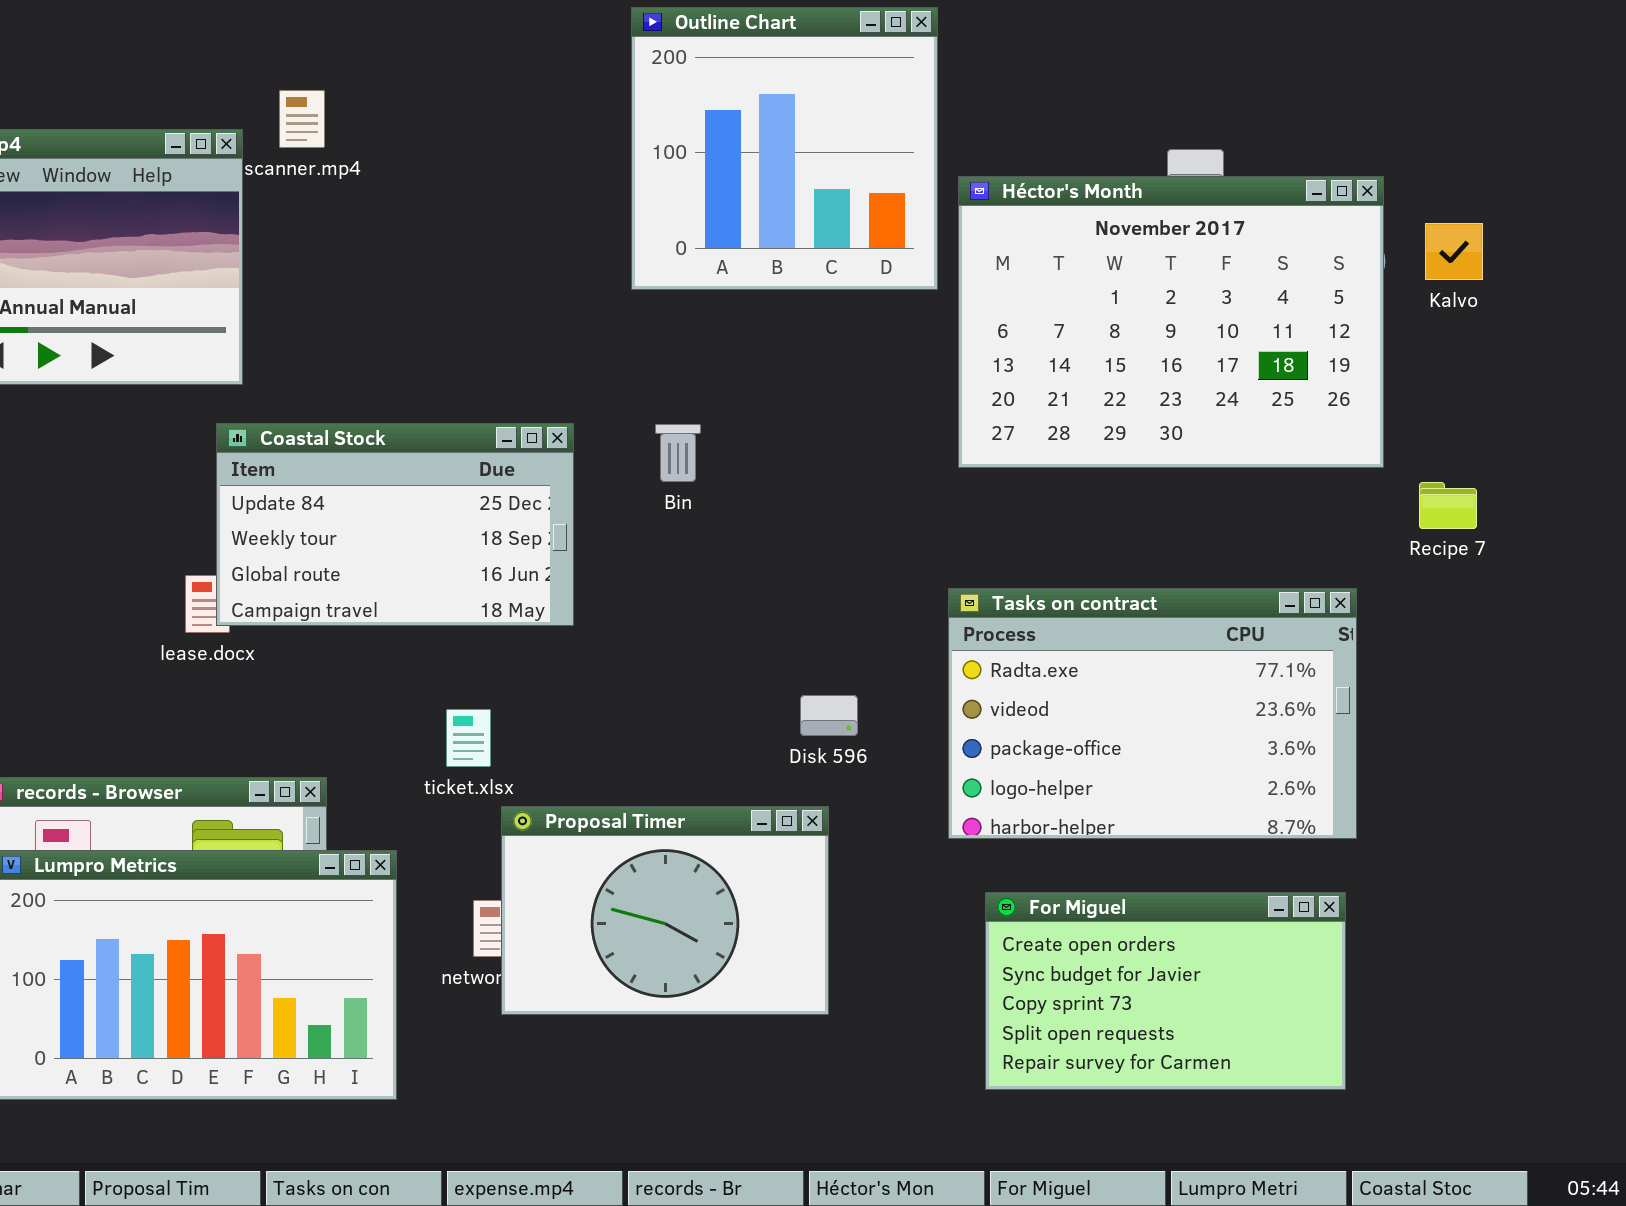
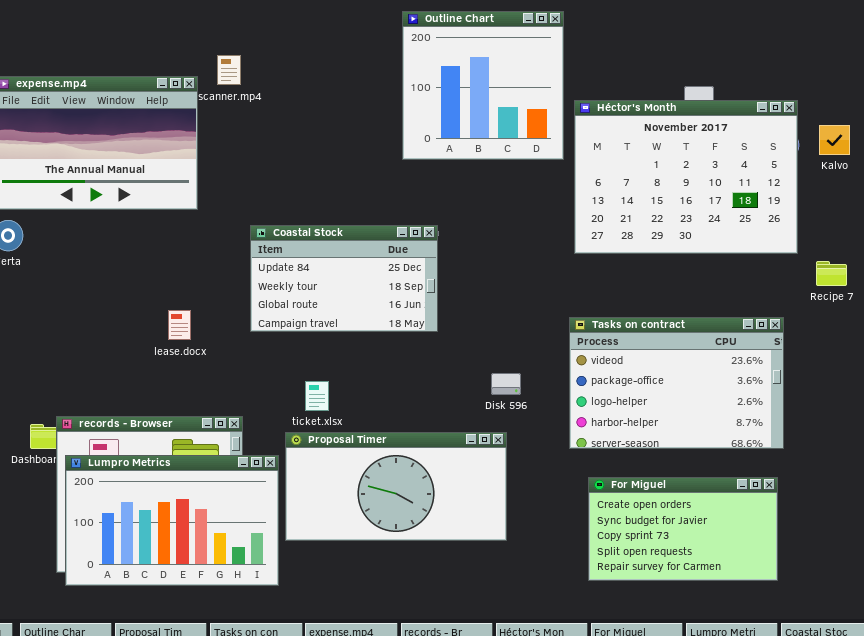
Coastal Stock: [216,423,574,626] -> [250,225,438,332], moved
Tasks on contract: [948,588,1357,839] -> [569,317,784,449], scrolled down 1 row
Proposal Timer: [501,806,829,1015] -> [285,432,507,541], resized

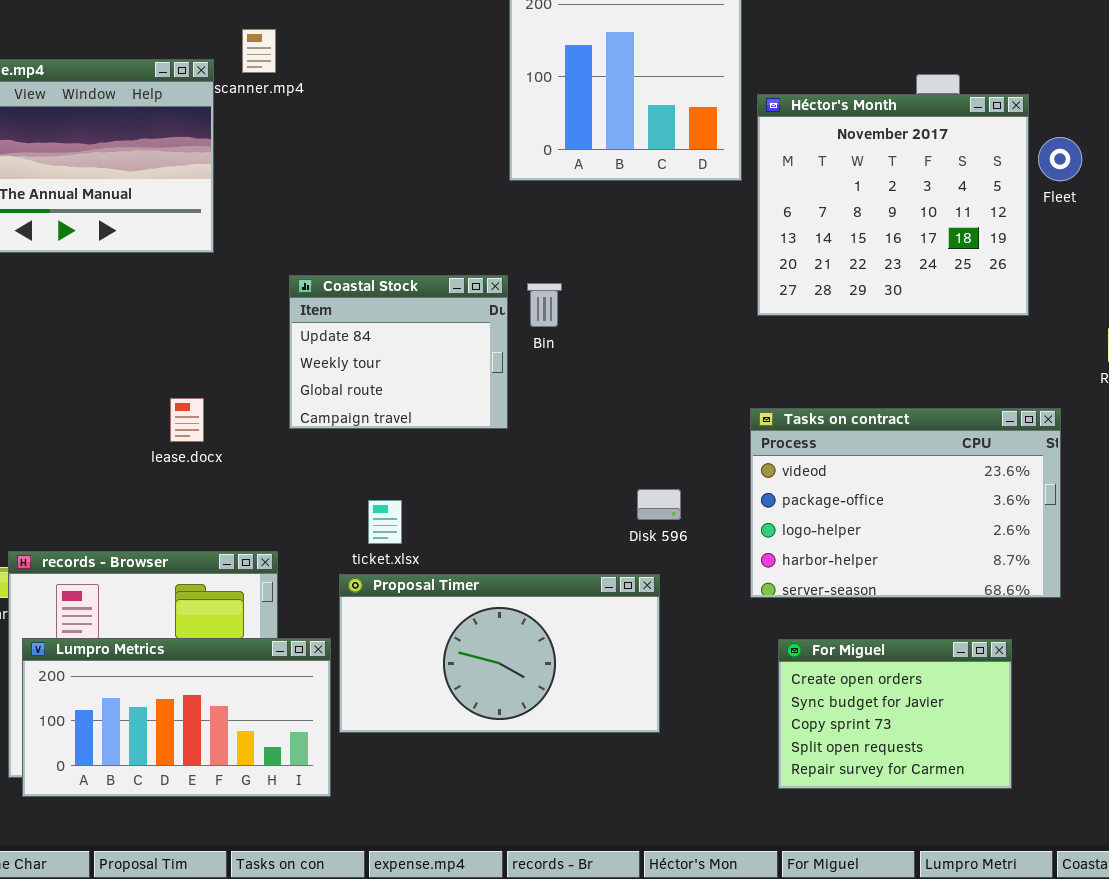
Héctor's Month: [574,100,798,254] -> [757,94,1029,316], resized
Coastal Stock: [250,225,438,332] -> [289,275,508,429], resized
Lumpro Metrics: [65,455,279,586] -> [22,638,331,797], resized
For Miguel: [588,477,778,581] -> [778,639,1012,789], resized

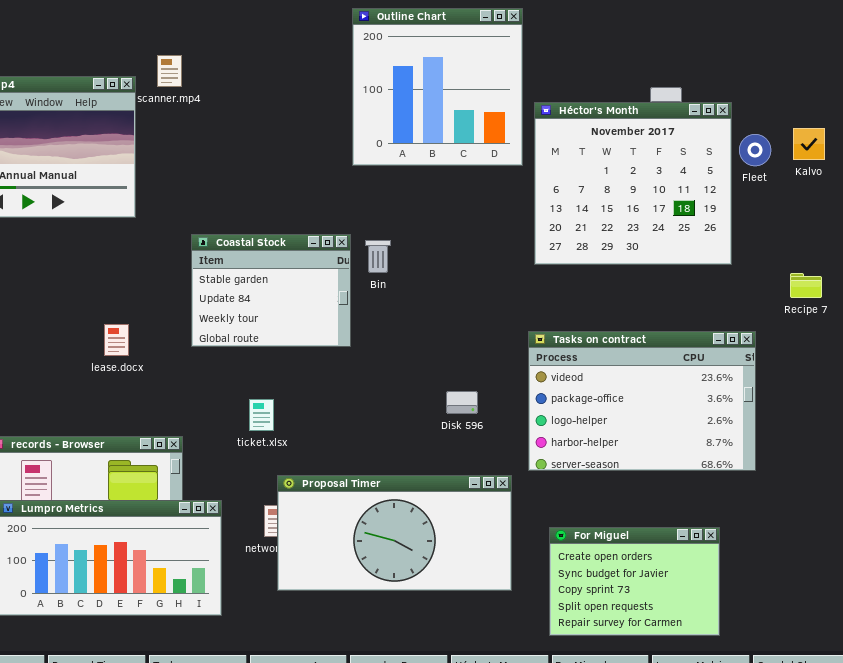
Coastal Stock: [289,275,508,429] -> [191,234,351,347], scrolled up 1 row
Proposal Timer: [339,574,660,733] -> [277,475,512,591], moved
For Miguel: [778,639,1012,789] -> [549,527,720,636], moved

